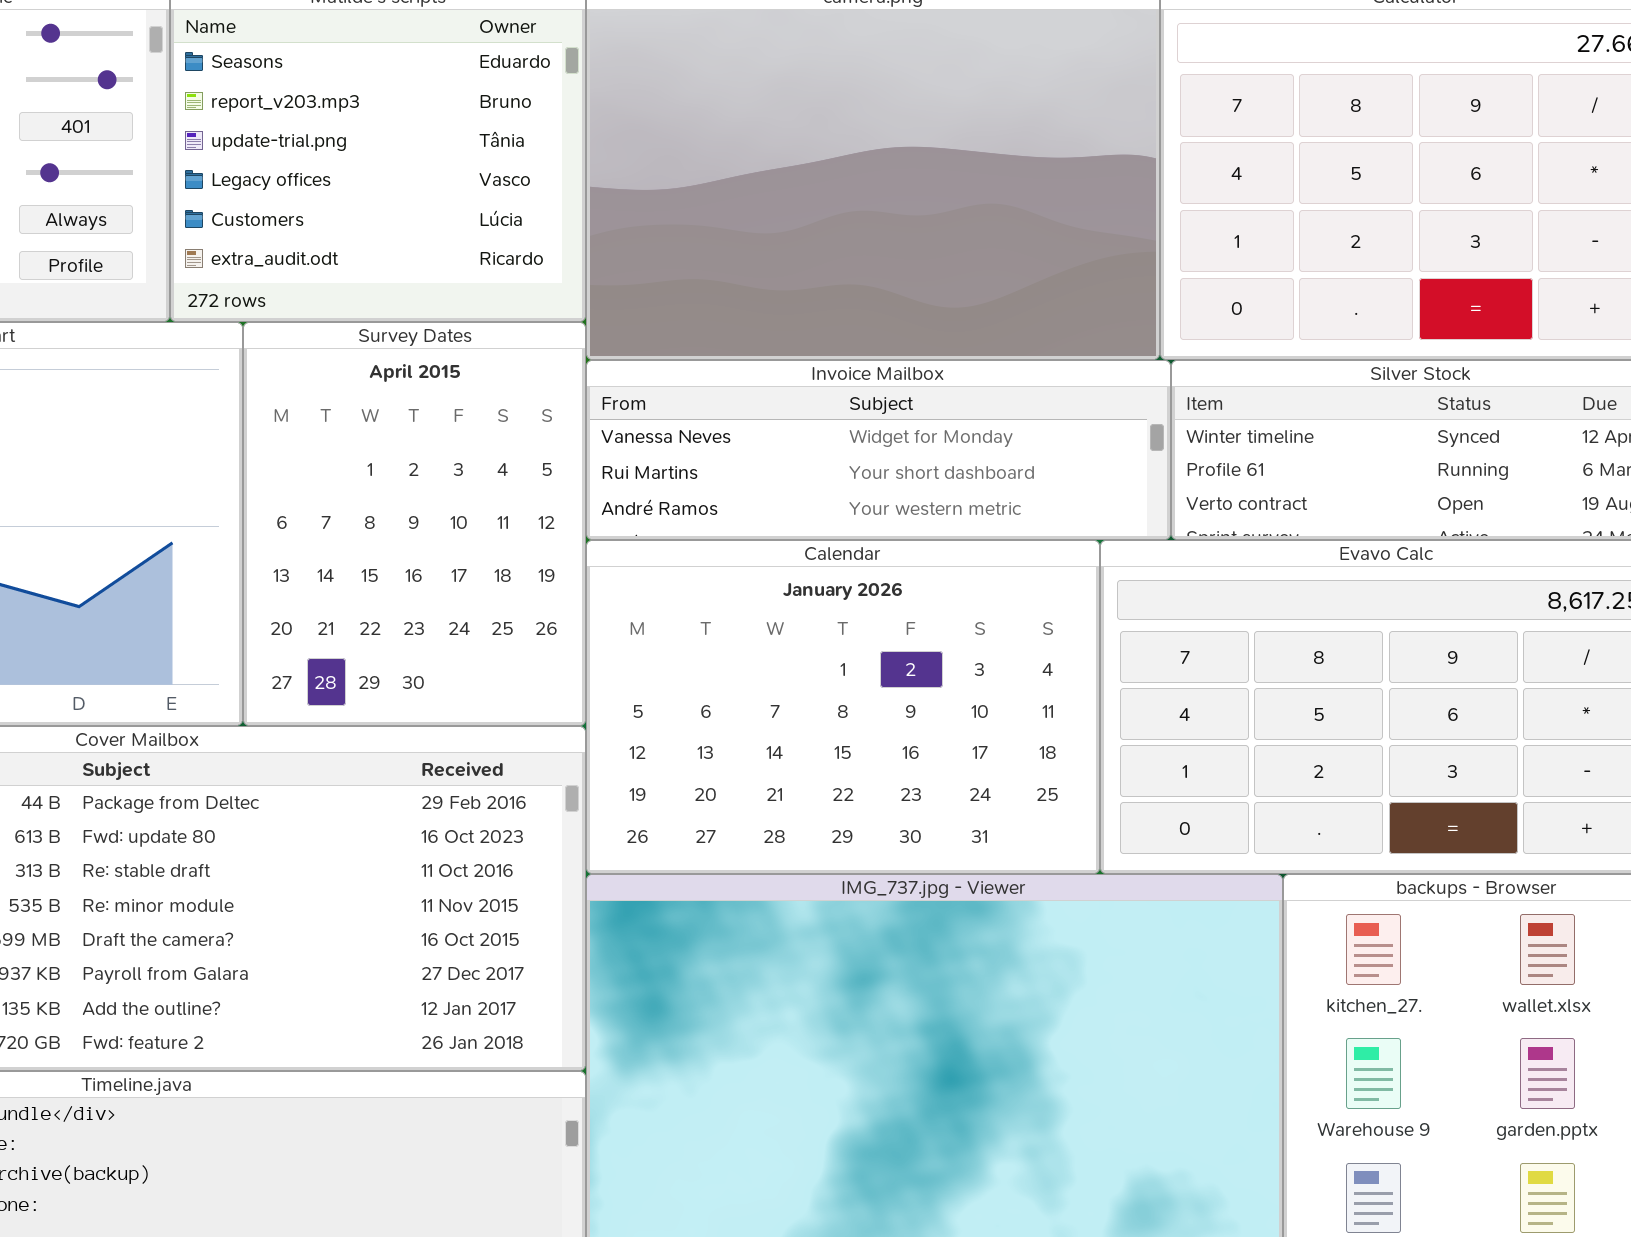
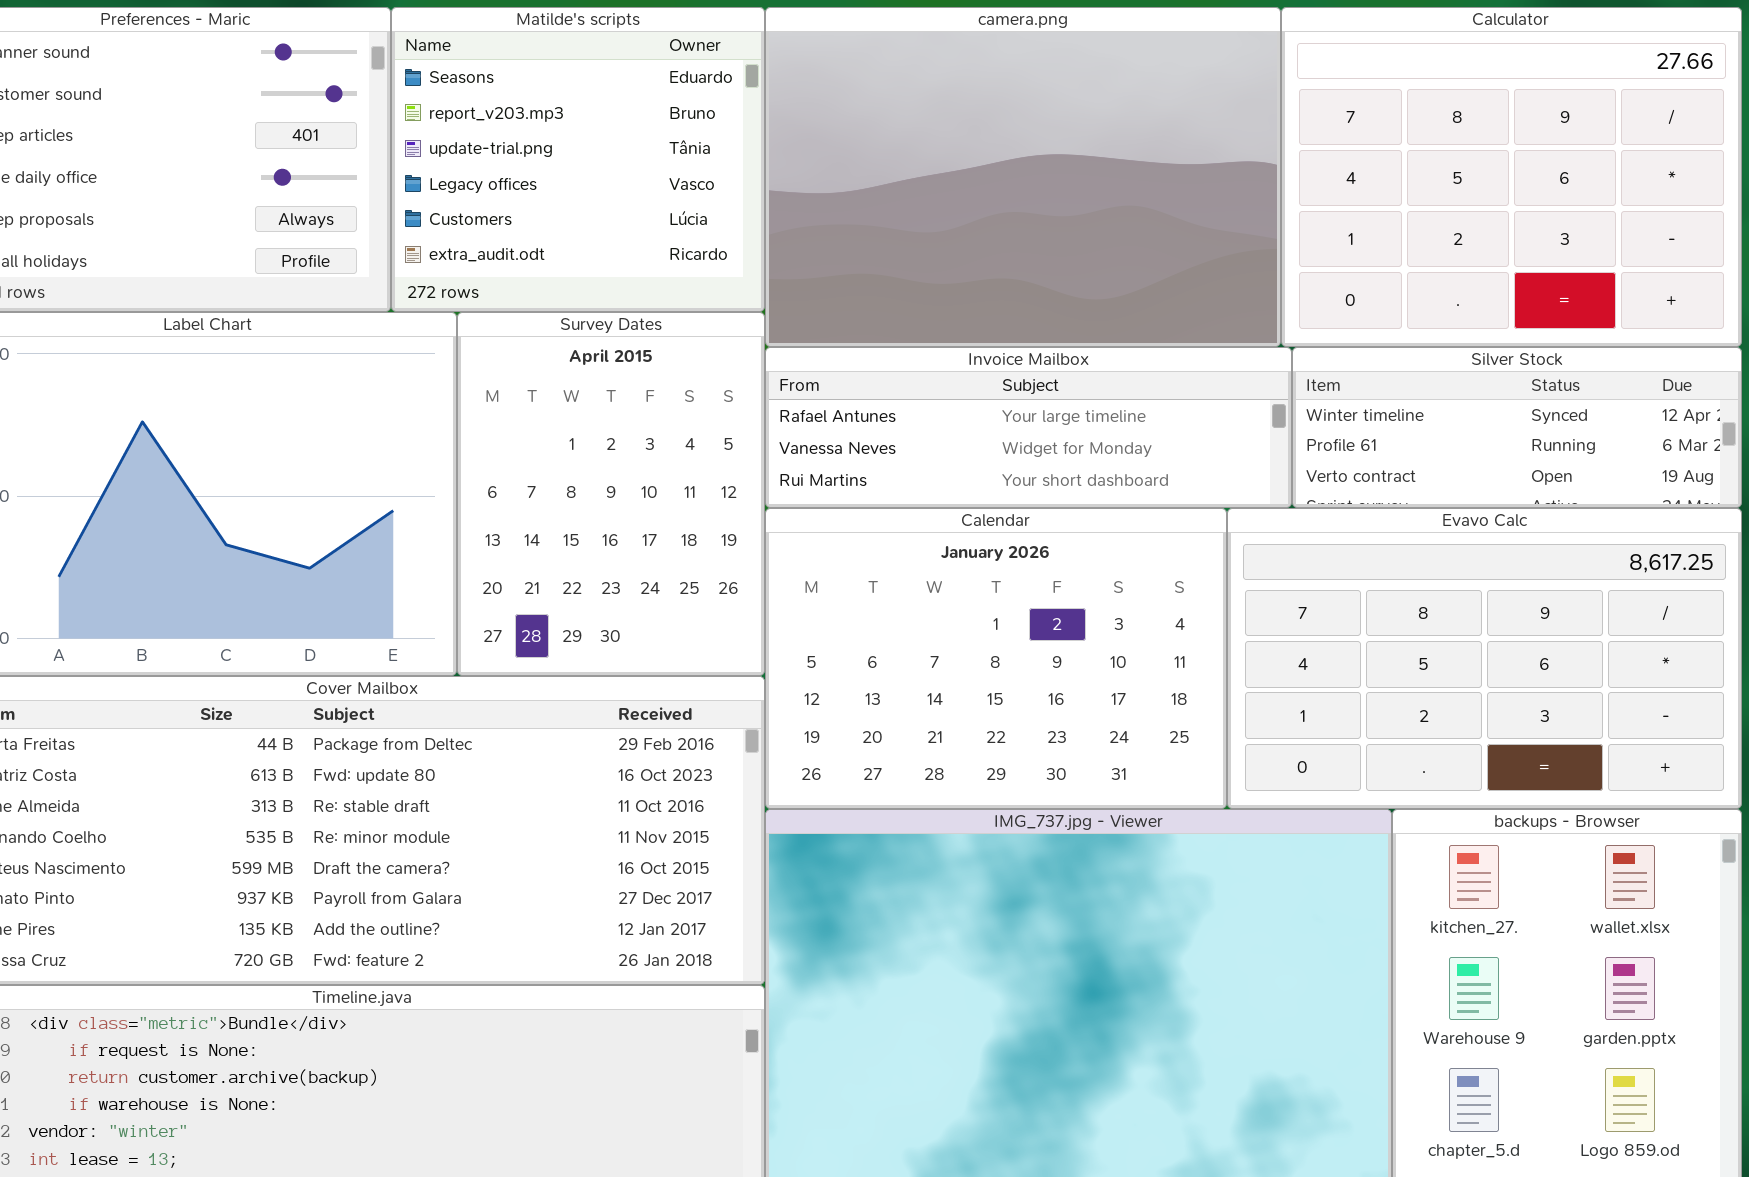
Invoice Mailbox: [586,360,1171,540] -> [765,347,1292,508], scrolled up 1 row

